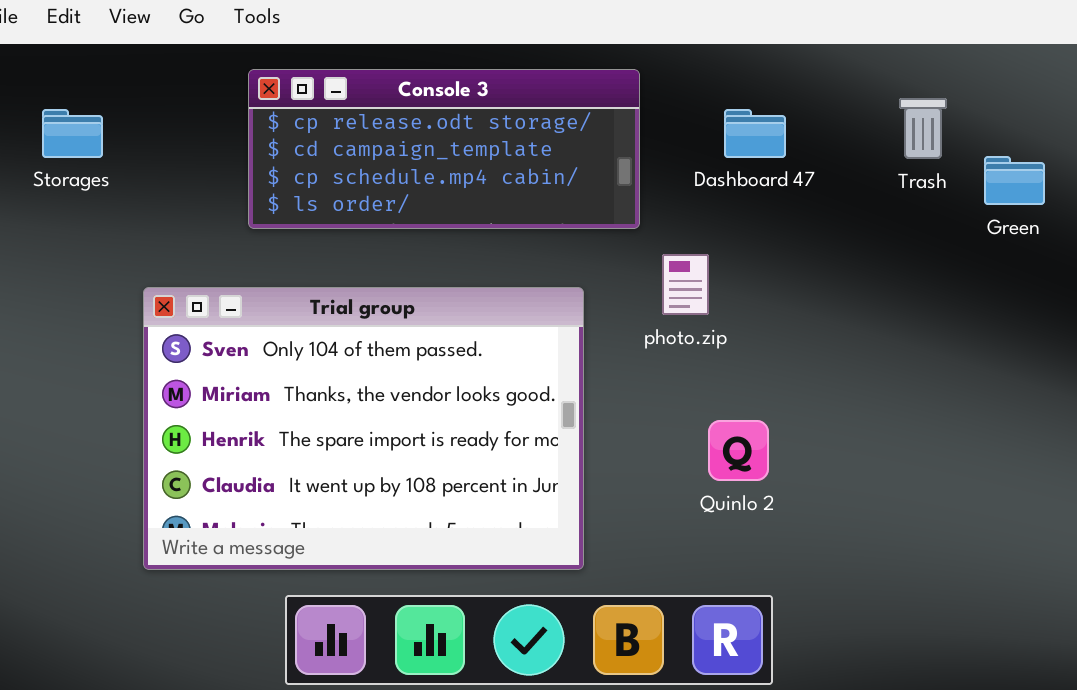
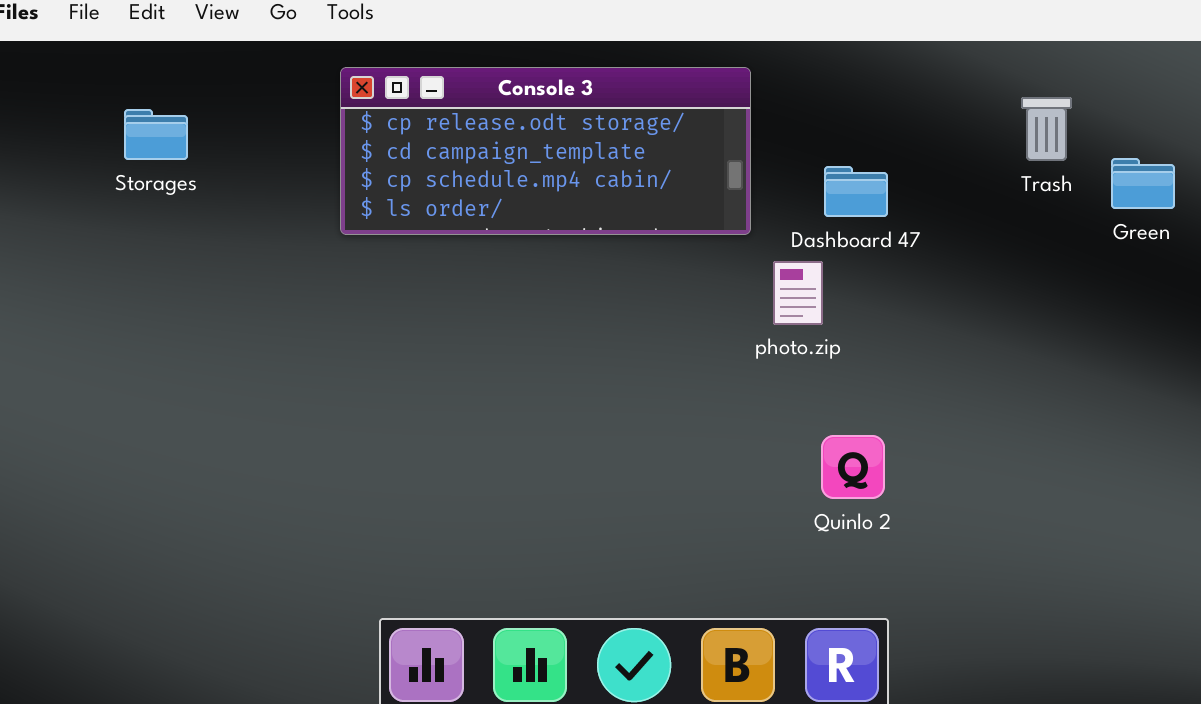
Dashboard 47: [724,109,786,158] -> [824,166,888,217], moved
Trial group: [143,287,584,570] -> none, closed

